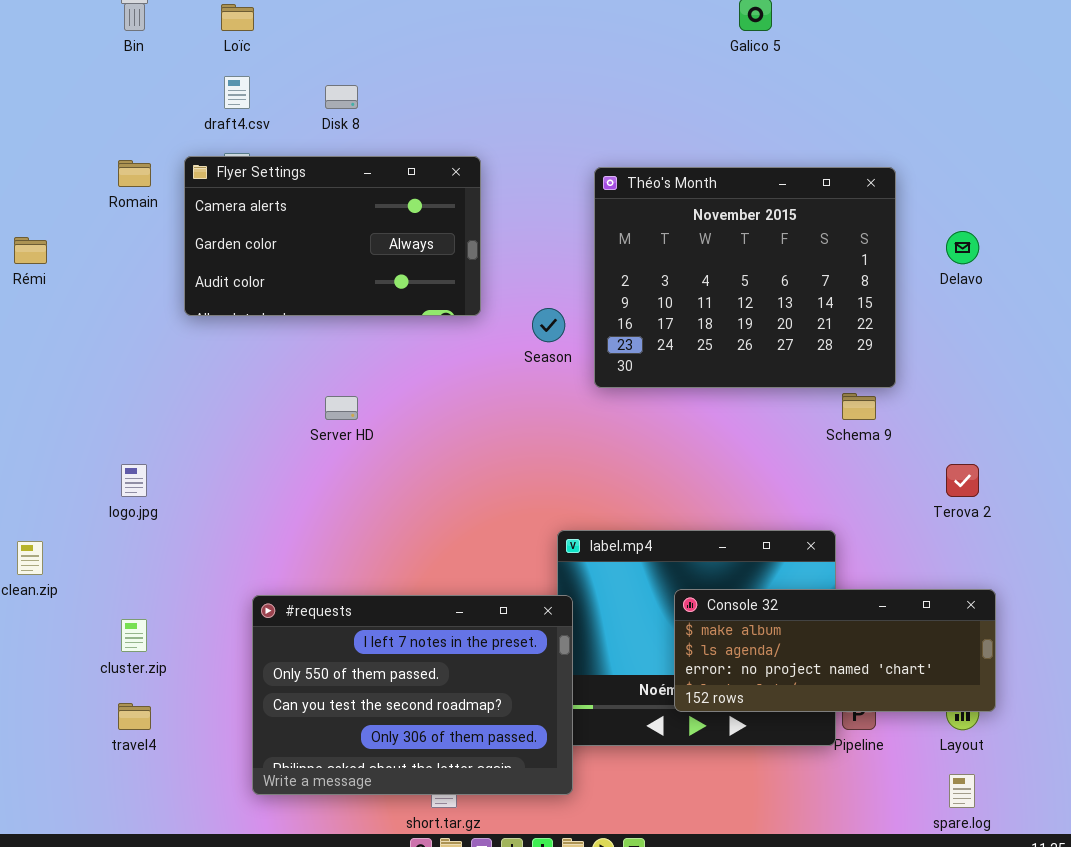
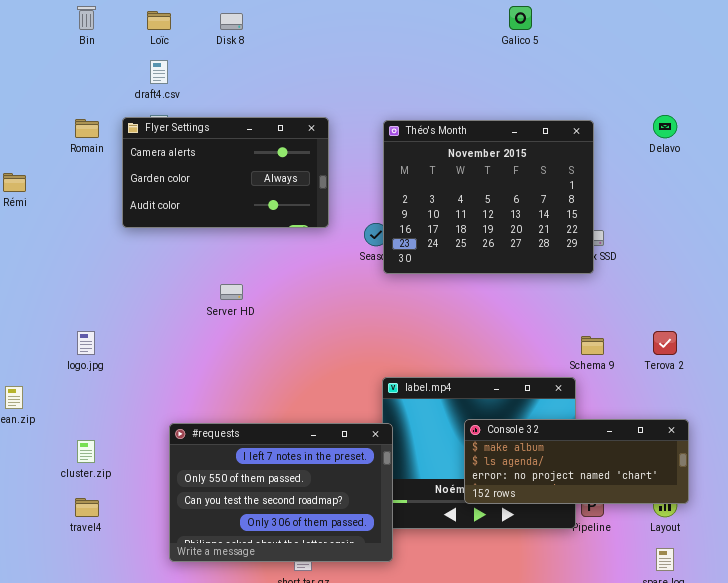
Disk 8: [325,85,358,109] -> [220,13,243,30], moved
Théo's Month: [594,167,896,388] -> [383,120,594,274], moved
Delavo: [946,231,979,264] -> [653,115,677,138], moved
Schema 9: [842,393,876,420] -> [581,336,604,355], moved

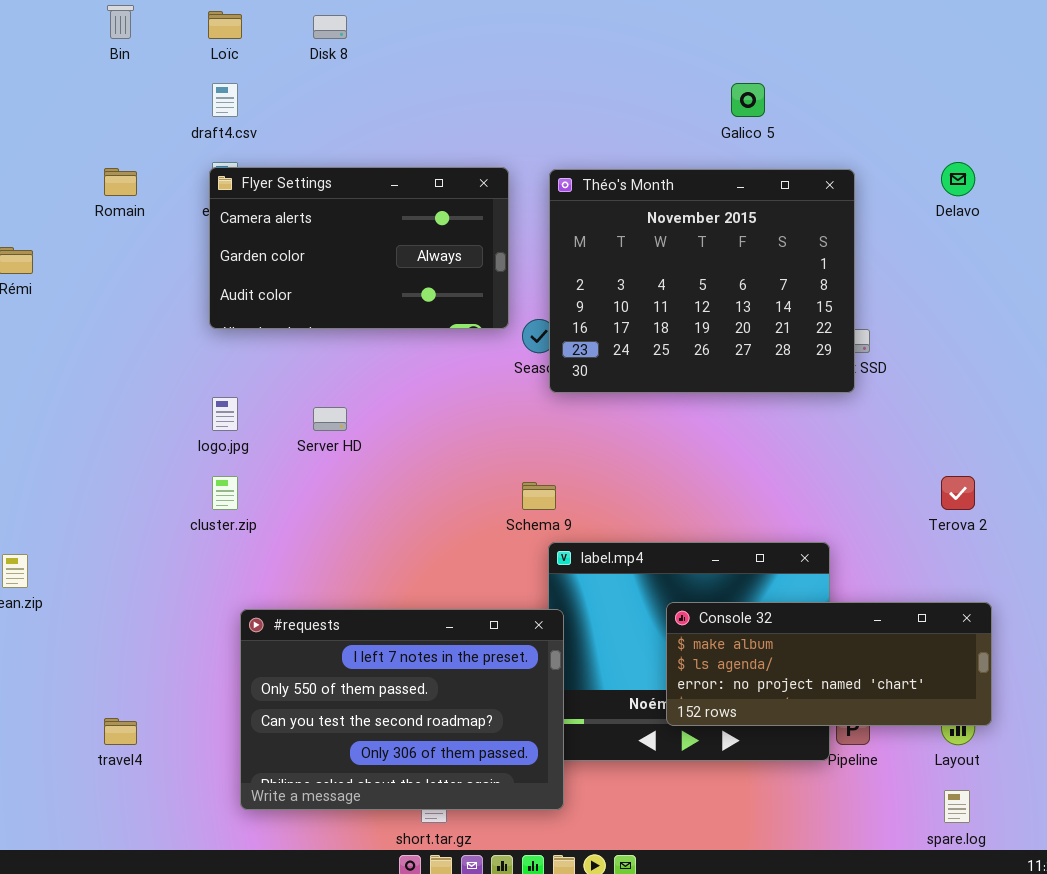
Galico 5: [509,6,532,30] -> [731,83,765,117], moved
Flyer Settings: [122,117,329,228] -> [209,167,509,329], moved
logo.jpg: [77,331,95,355] -> [212,397,238,431], moved
Schema 9: [581,336,604,355] -> [522,482,556,510], moved
cluster.zip: [77,440,95,463] -> [212,476,238,510], moved

